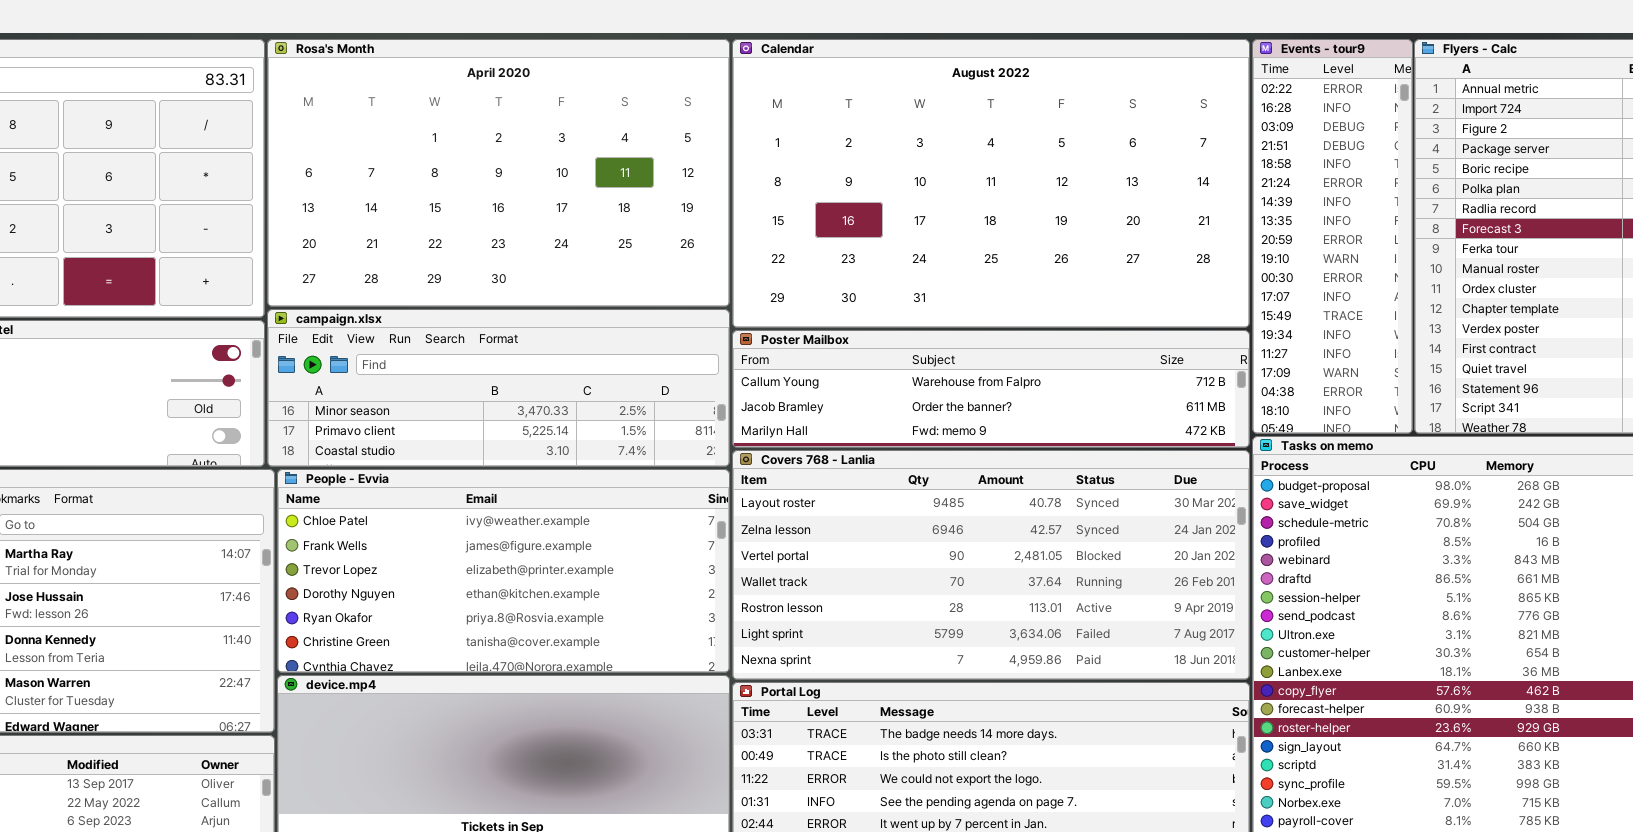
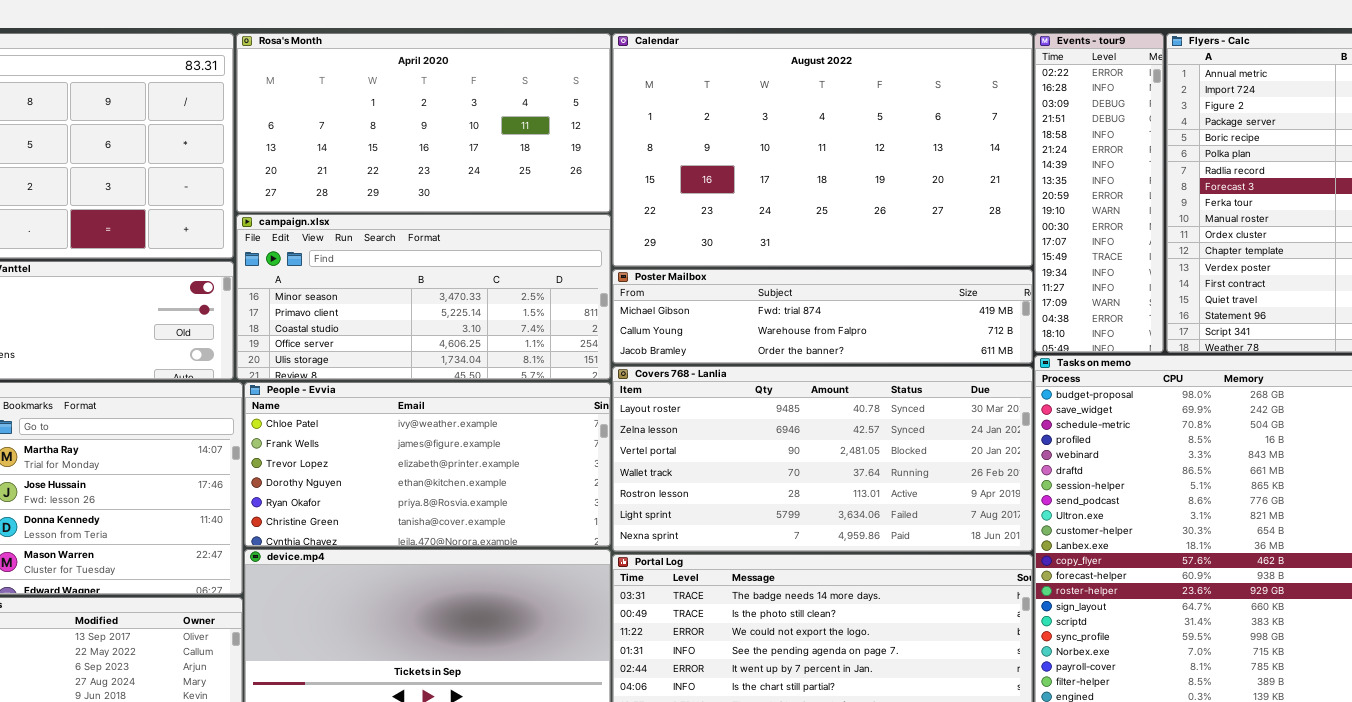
Rosa's Month: [267,39,730,307] -> [236,33,611,213], resized
campaign.xlsx: [267,309,730,467] -> [236,214,611,380], resized
Poster Mailbox: [732,330,1250,448] -> [612,269,1033,364], scrolled up 1 row

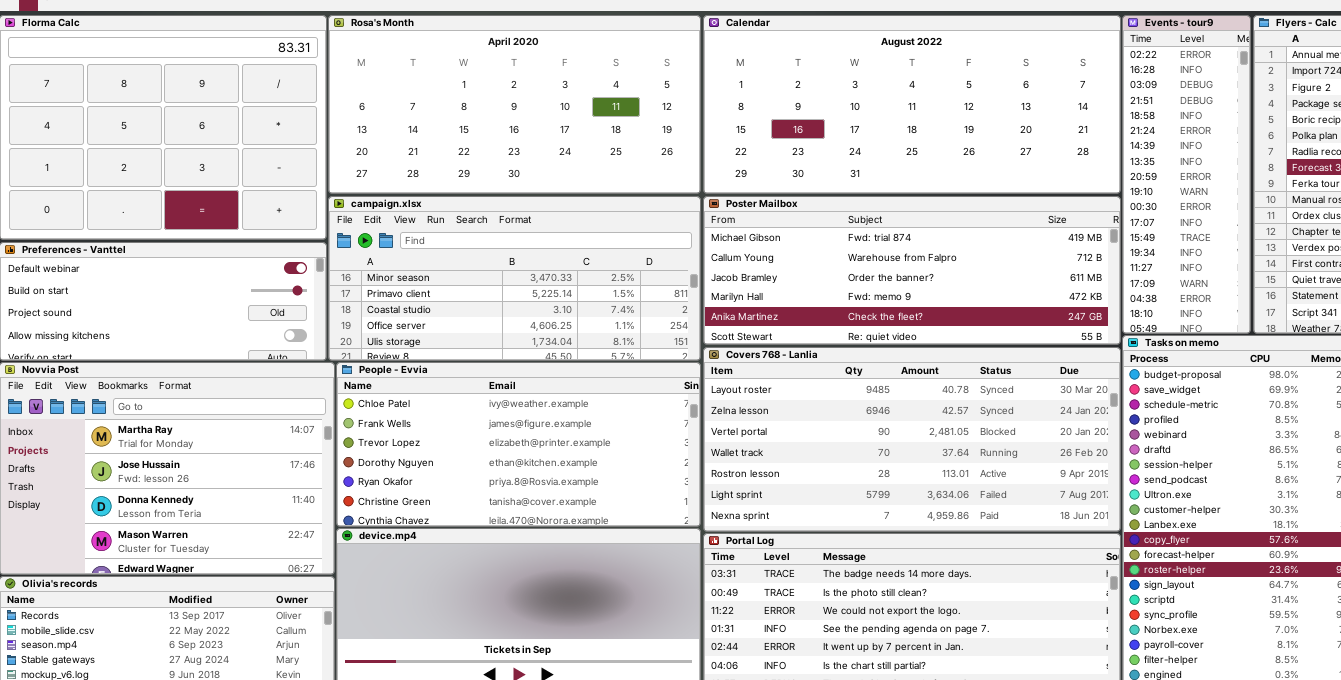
Calendar: [612,33,1033,267] -> [703,15,1121,194], resized
Poster Mailbox: [612,269,1033,364] -> [703,196,1121,345], resized

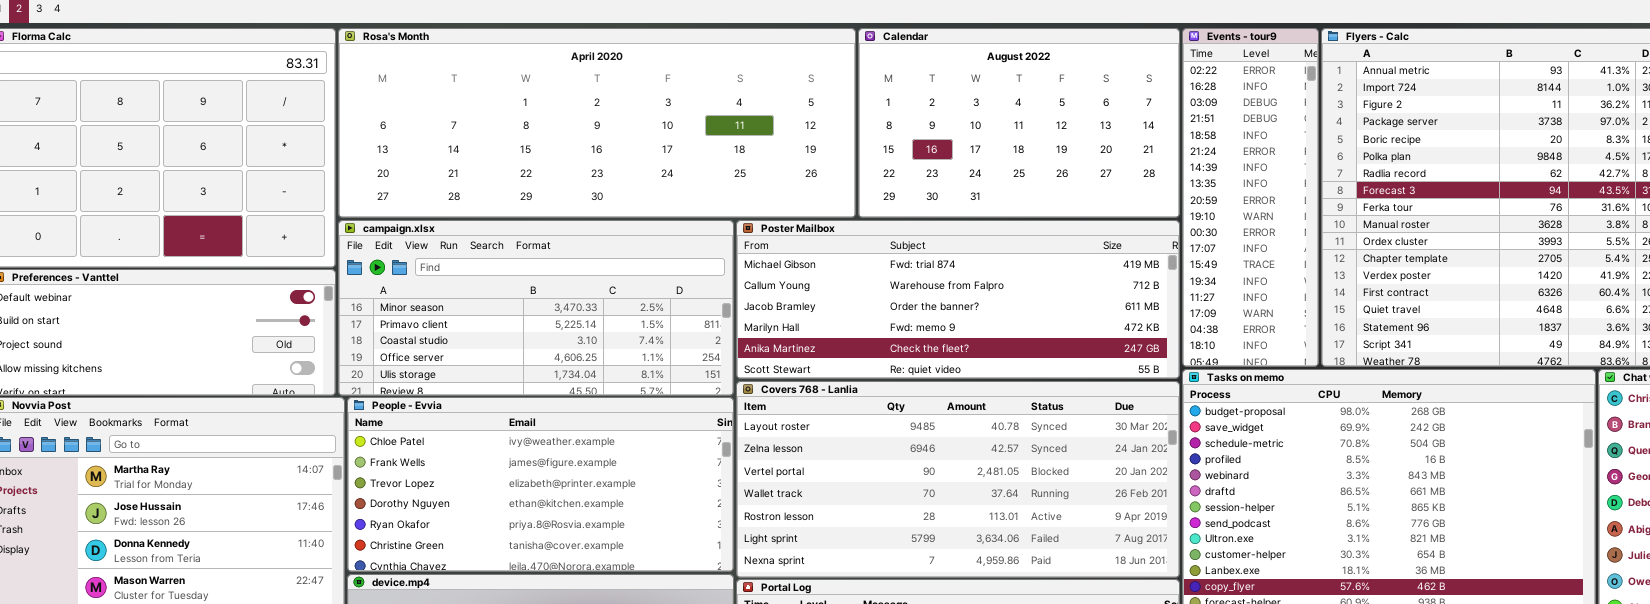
Rosa's Month: [328,15,701,194] -> [338,28,856,218], resized
Calendar: [703,15,1121,194] -> [858,28,1180,218], resized

